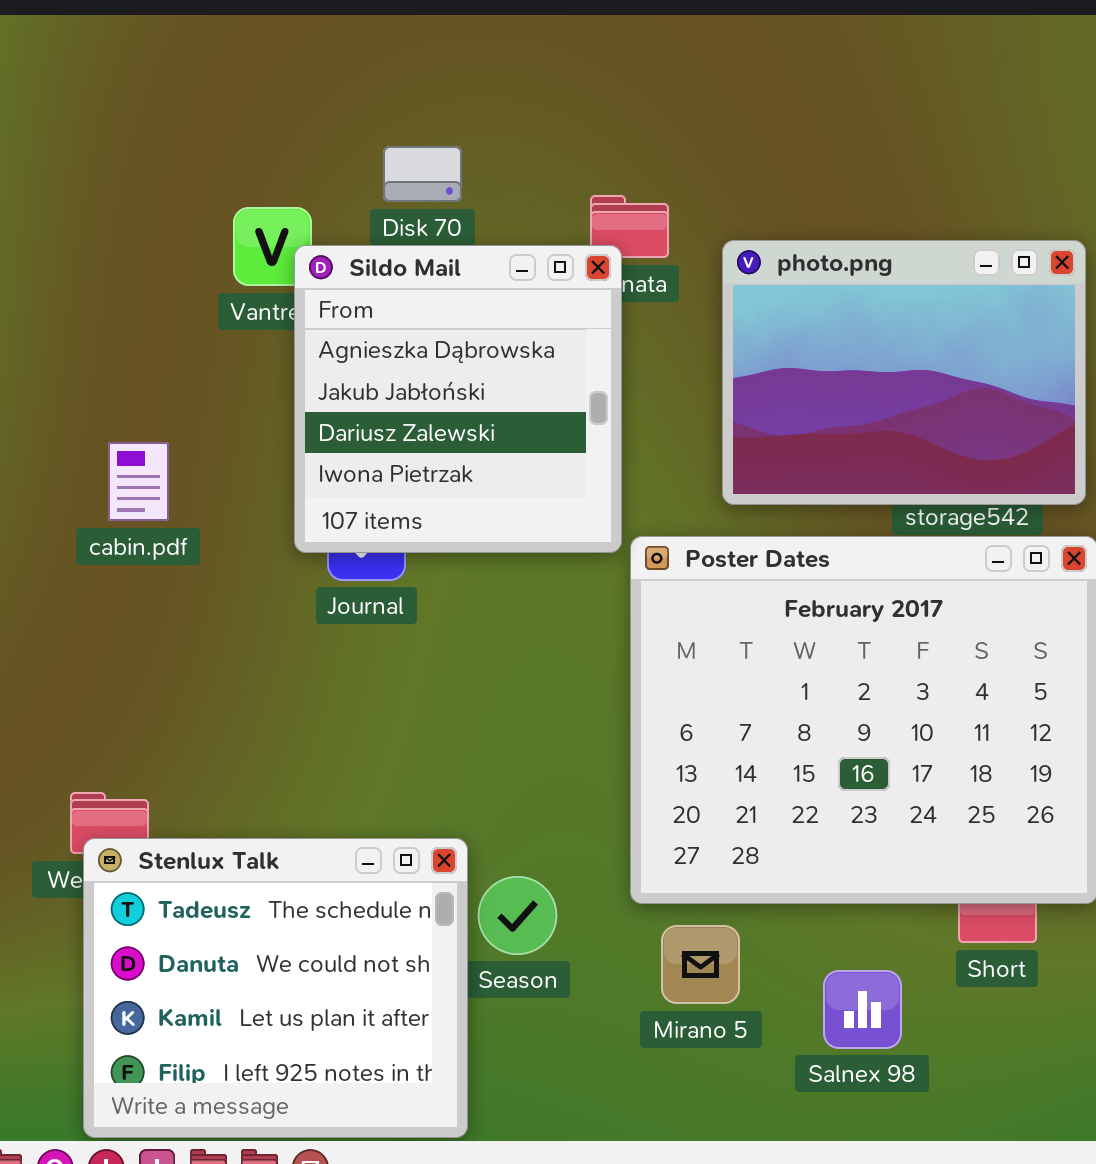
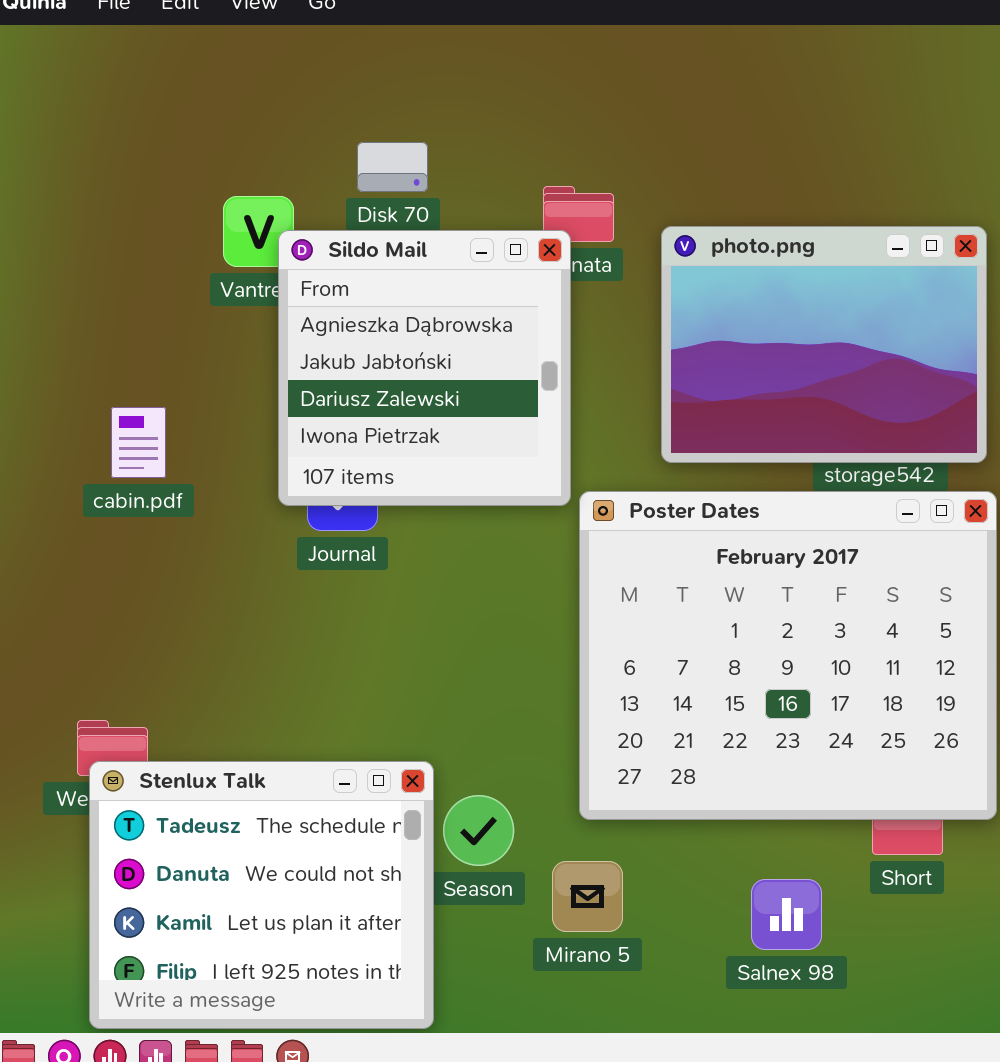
Mirano 5: [661,925,740,1004] -> [552,861,623,932], moved

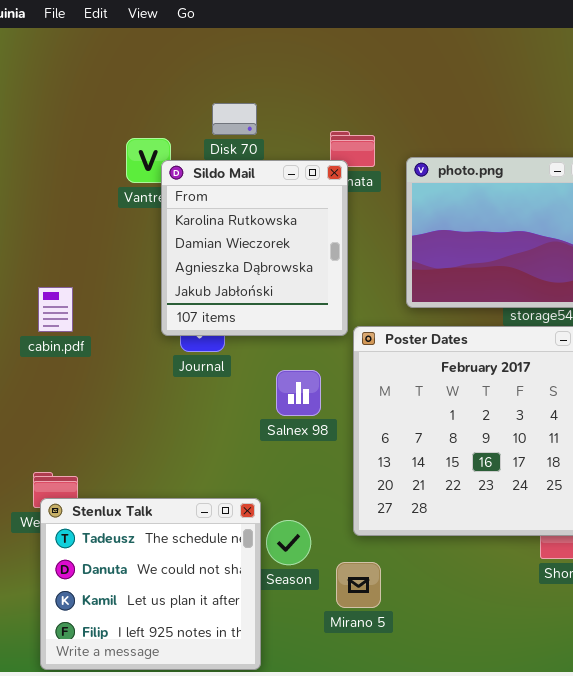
Sildo Mail: [278,230,571,506] -> [161,160,348,336], scrolled up 2 rows
cabin.pdf: [111,407,166,478] -> [38,287,73,332], moved
Salnex 98: [751,879,822,950] -> [276,370,321,416], moved

